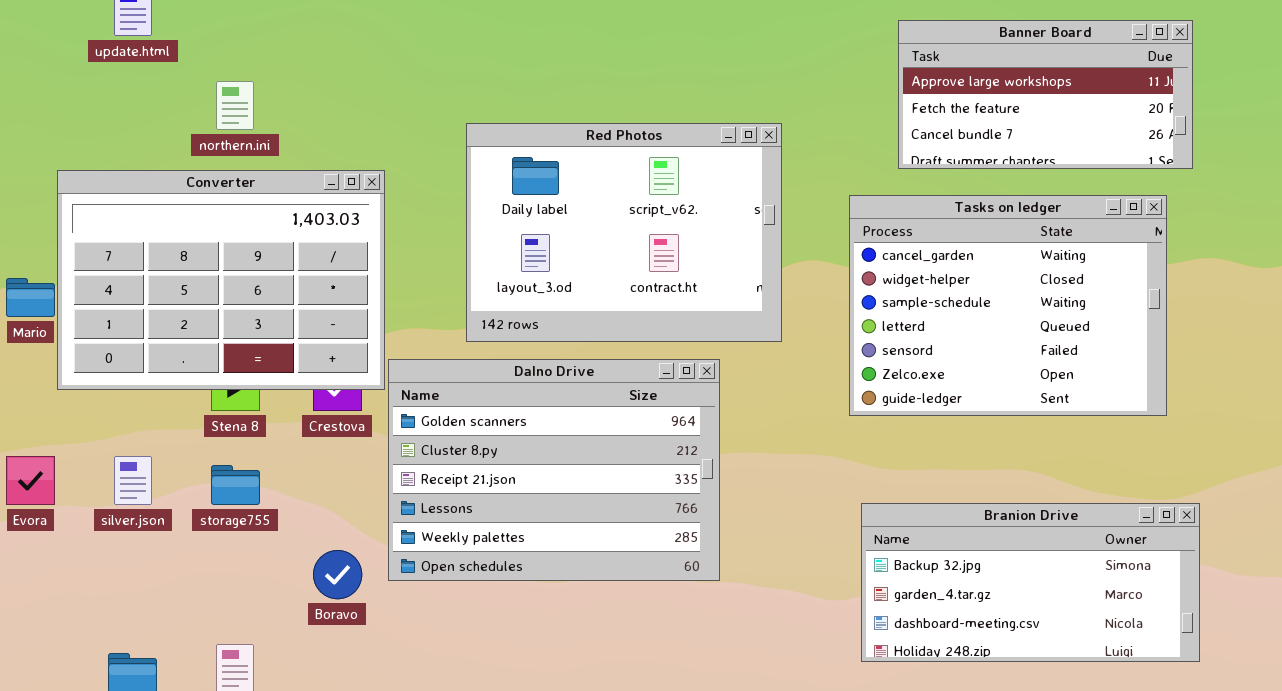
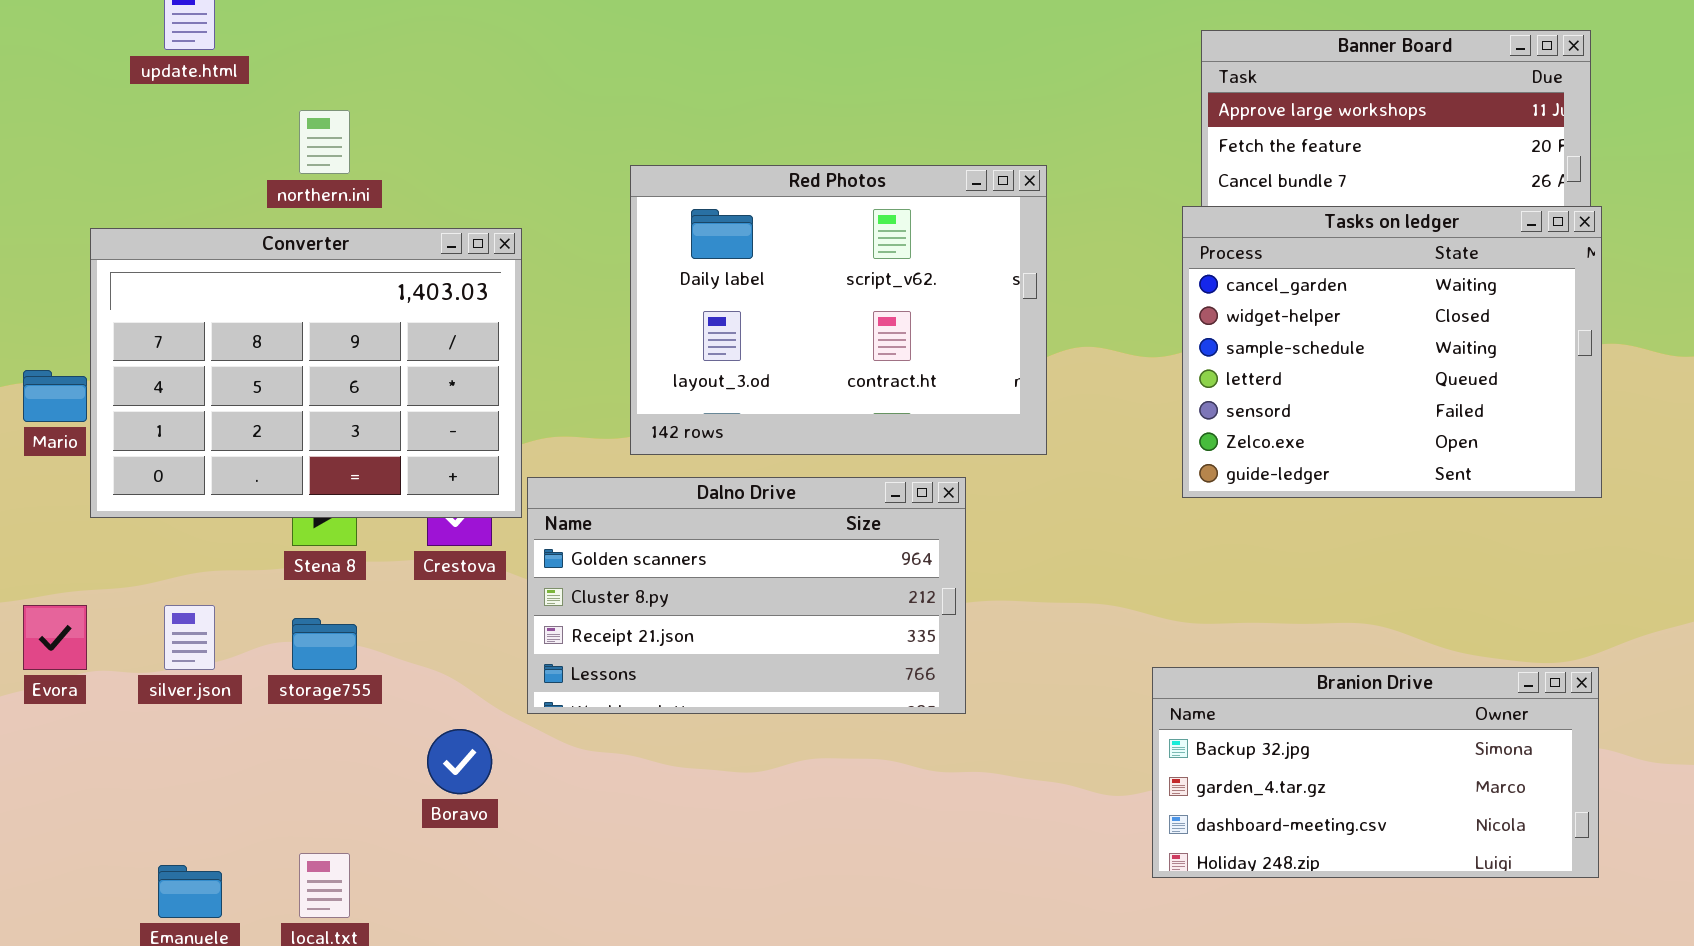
Tasks on ledger: [849,195,1167,416] -> [1182,206,1602,498], moved
Dalno Drive: [388,359,720,581] -> [527,477,966,714], resized

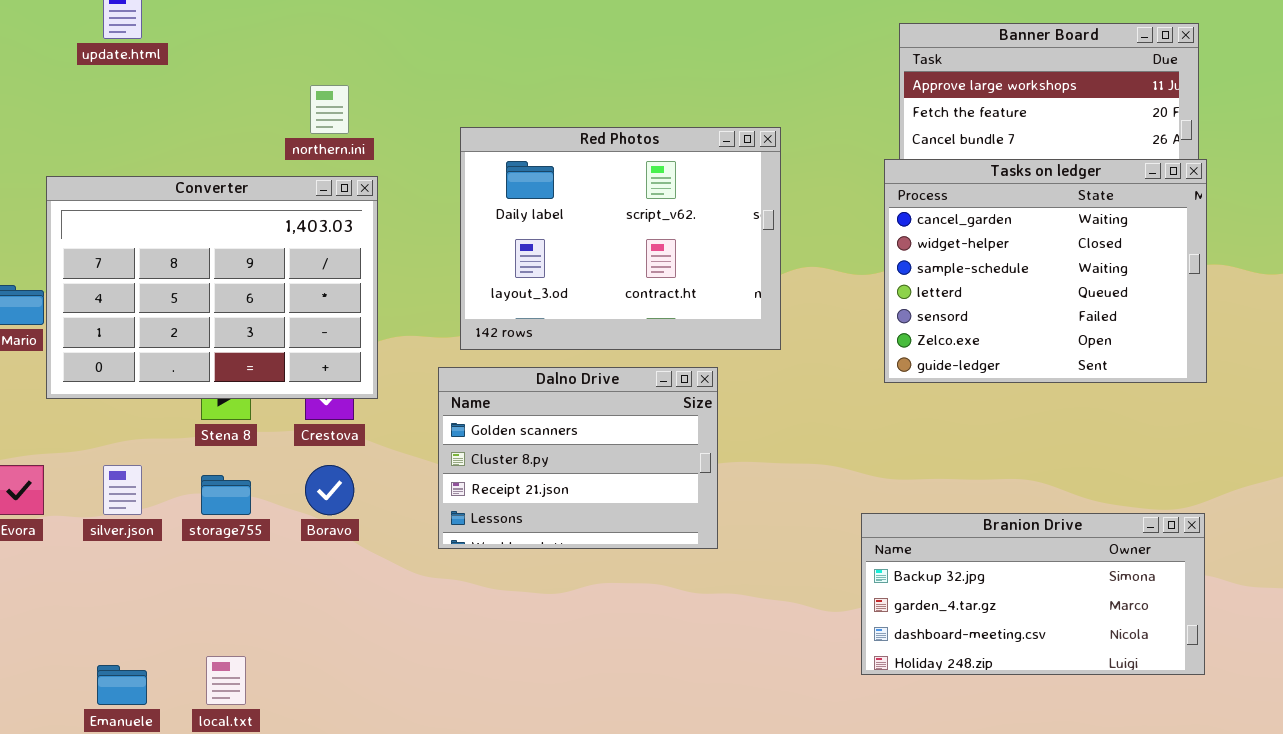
northern.ini: [299,110,350,174] -> [310,85,349,134], moved
Dalno Drive: [527,477,966,714] -> [438,367,718,549], resized
Boravo: [427,729,492,794] -> [305,465,354,515], moved

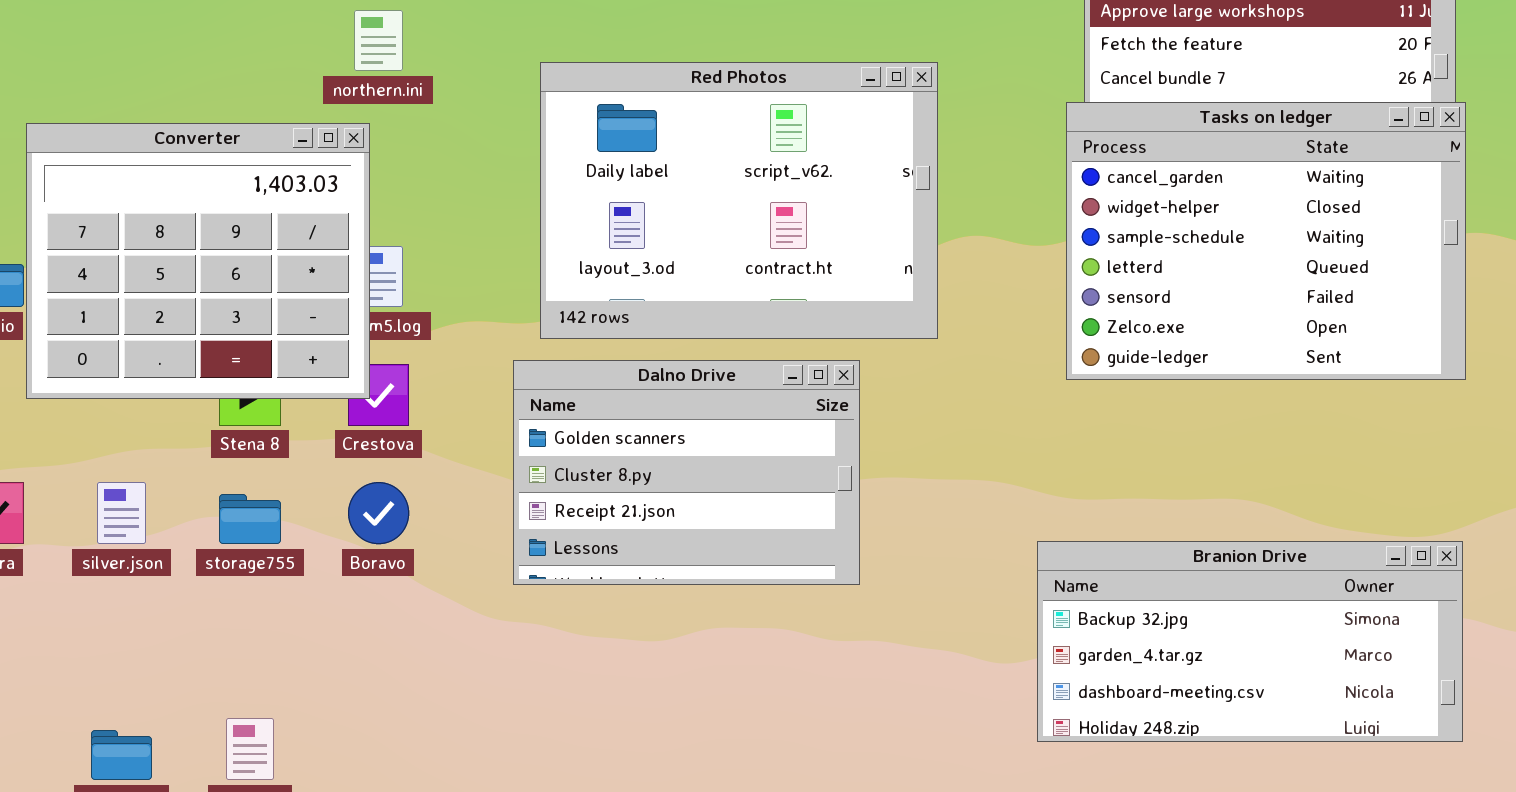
Converter: [46,176,378,399] -> [26,123,370,399], resized

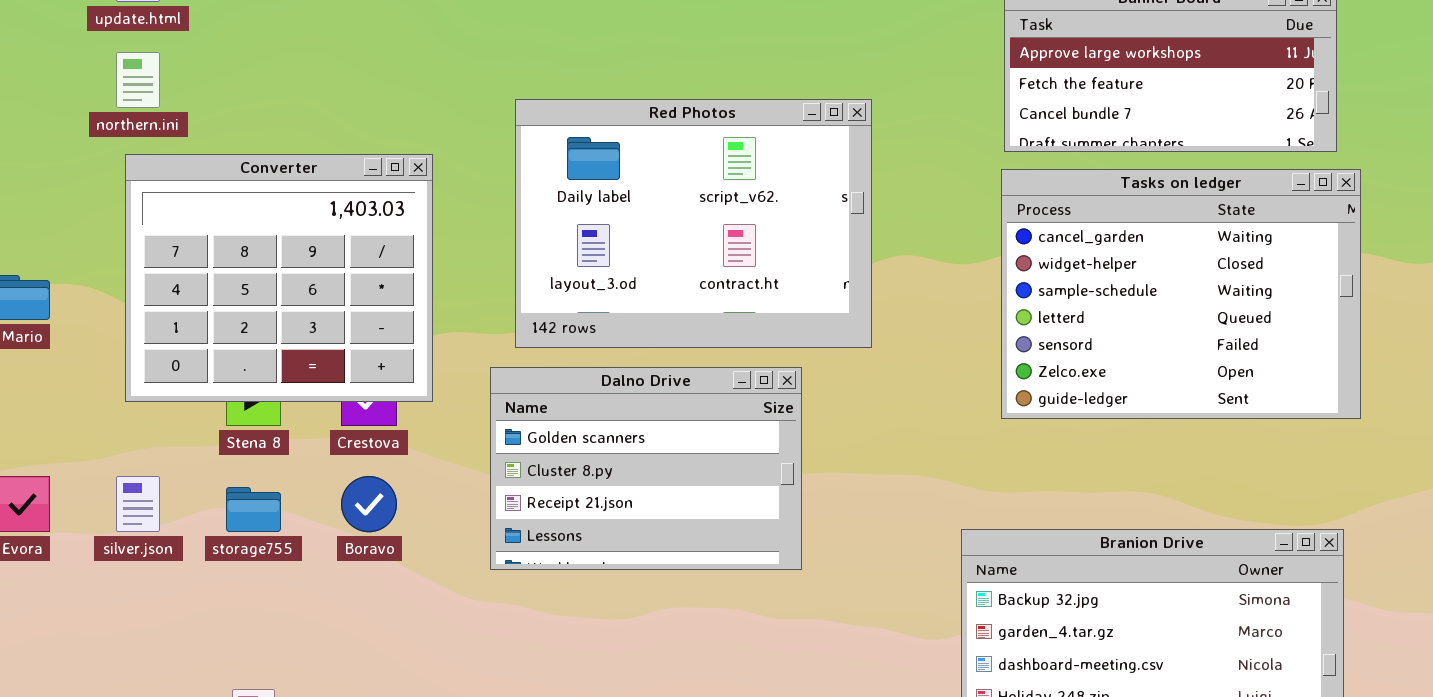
northern.ini: [354,10,403,71] -> [116,52,160,108], moved
Tasks on ledger: [1066,102,1466,380] -> [1001,169,1361,419], moved
Converter: [26,123,370,399] -> [125,154,433,402], moved

